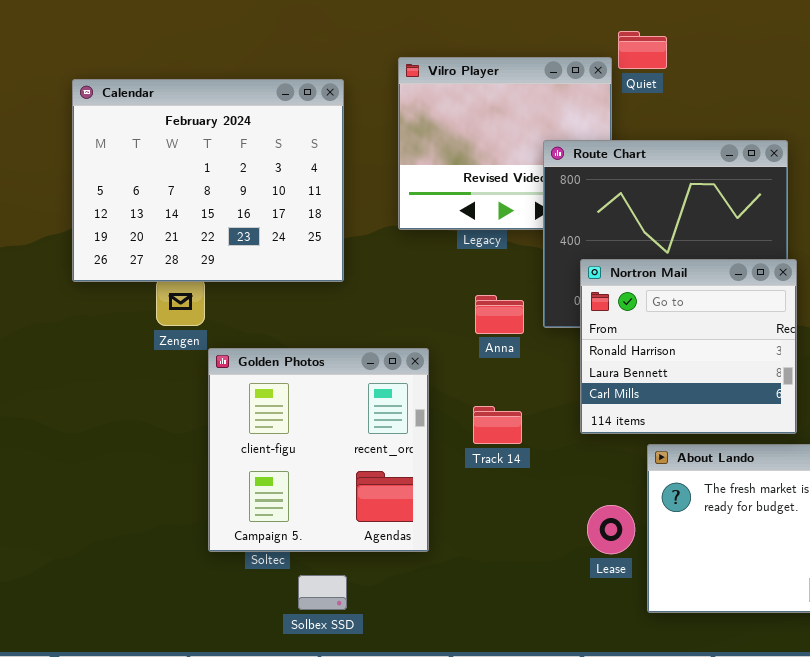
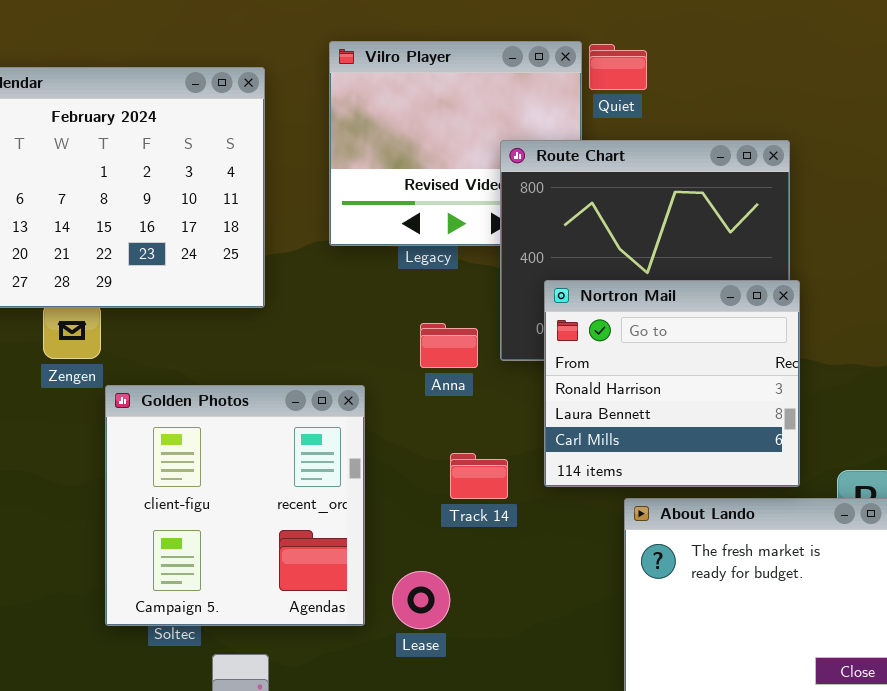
Quiet: [618,31,667,69] -> [589,44,647,90], moved
Track 14: [473,406,522,444] -> [450,453,508,499], moved
Lease: [587,505,635,554] -> [392,571,450,629], moved

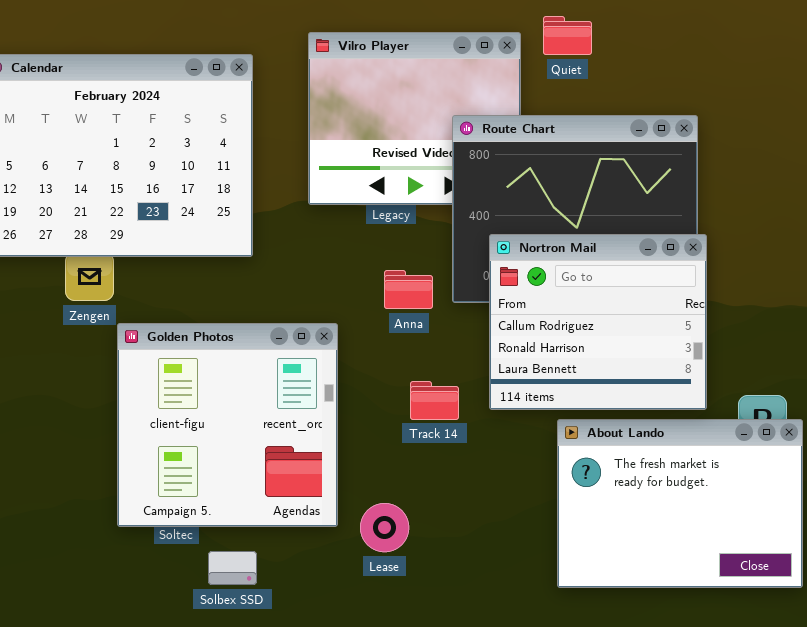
Quiet: [589,44,647,90] -> [543,16,592,55], moved
Nortron Mail: [544,280,800,487] -> [489,234,707,410], scrolled up 1 row
Lease: [392,571,450,629] -> [360,503,409,552], moved

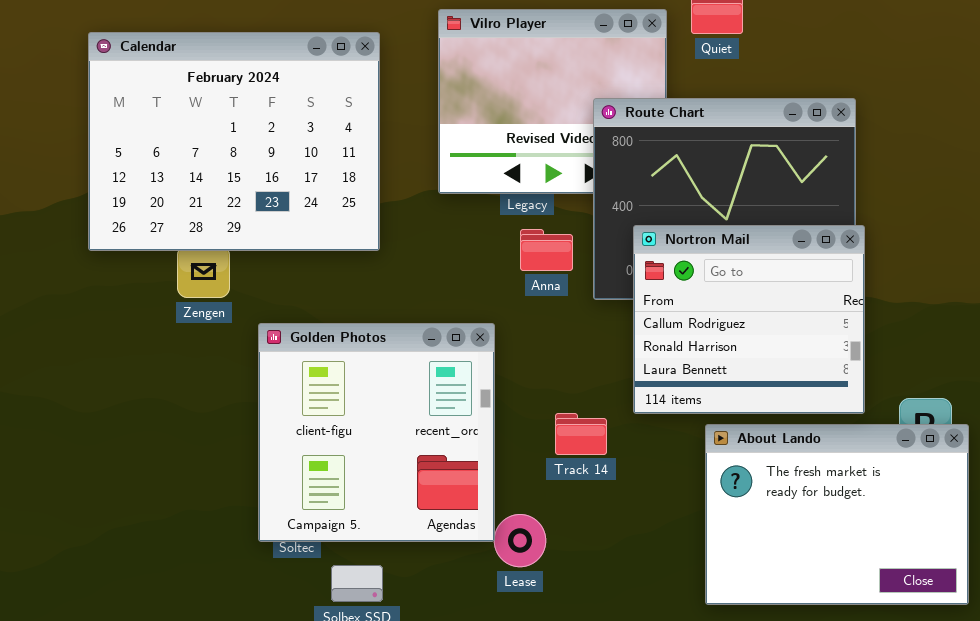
Anna: [384,270,433,309] -> [520,229,573,271], moved
Golden Photos: [117,323,338,527] -> [258,323,495,542], moved
Track 14: [410,381,459,420] -> [555,413,607,455], moved

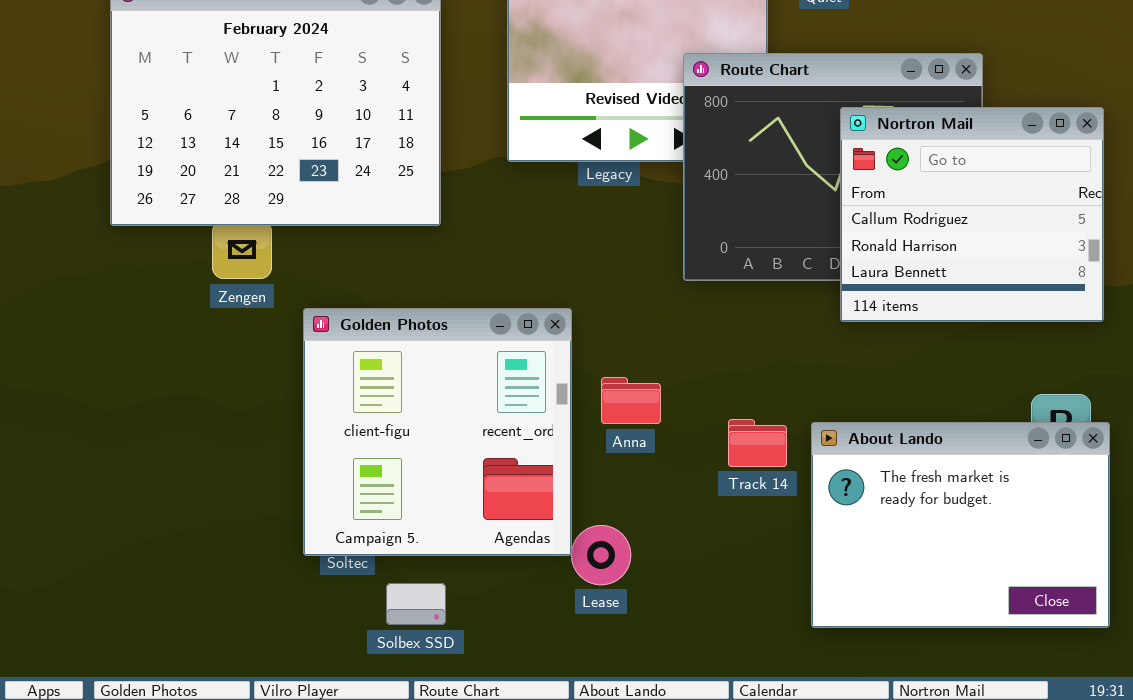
Nortron Mail: [633,225,865,414] -> [840,107,1104,322], moved
Anna: [520,229,573,271] -> [601,377,661,424], moved
Track 14: [555,413,607,455] -> [728,419,787,467], moved

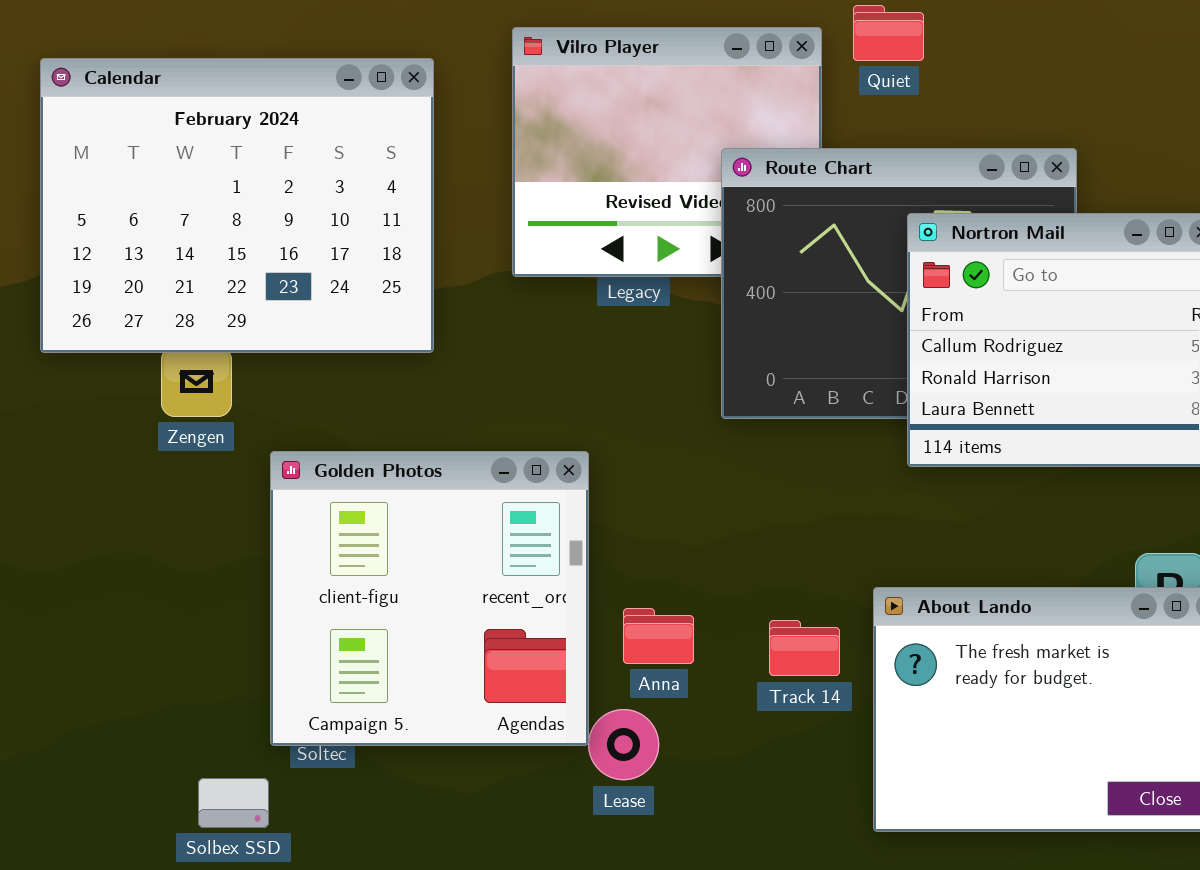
Anna: [601,377,661,424] -> [623,608,694,664], moved
Track 14: [728,419,787,467] -> [769,620,840,676], moved
Solbex SSD: [386,583,446,625] -> [198,778,269,828], moved

